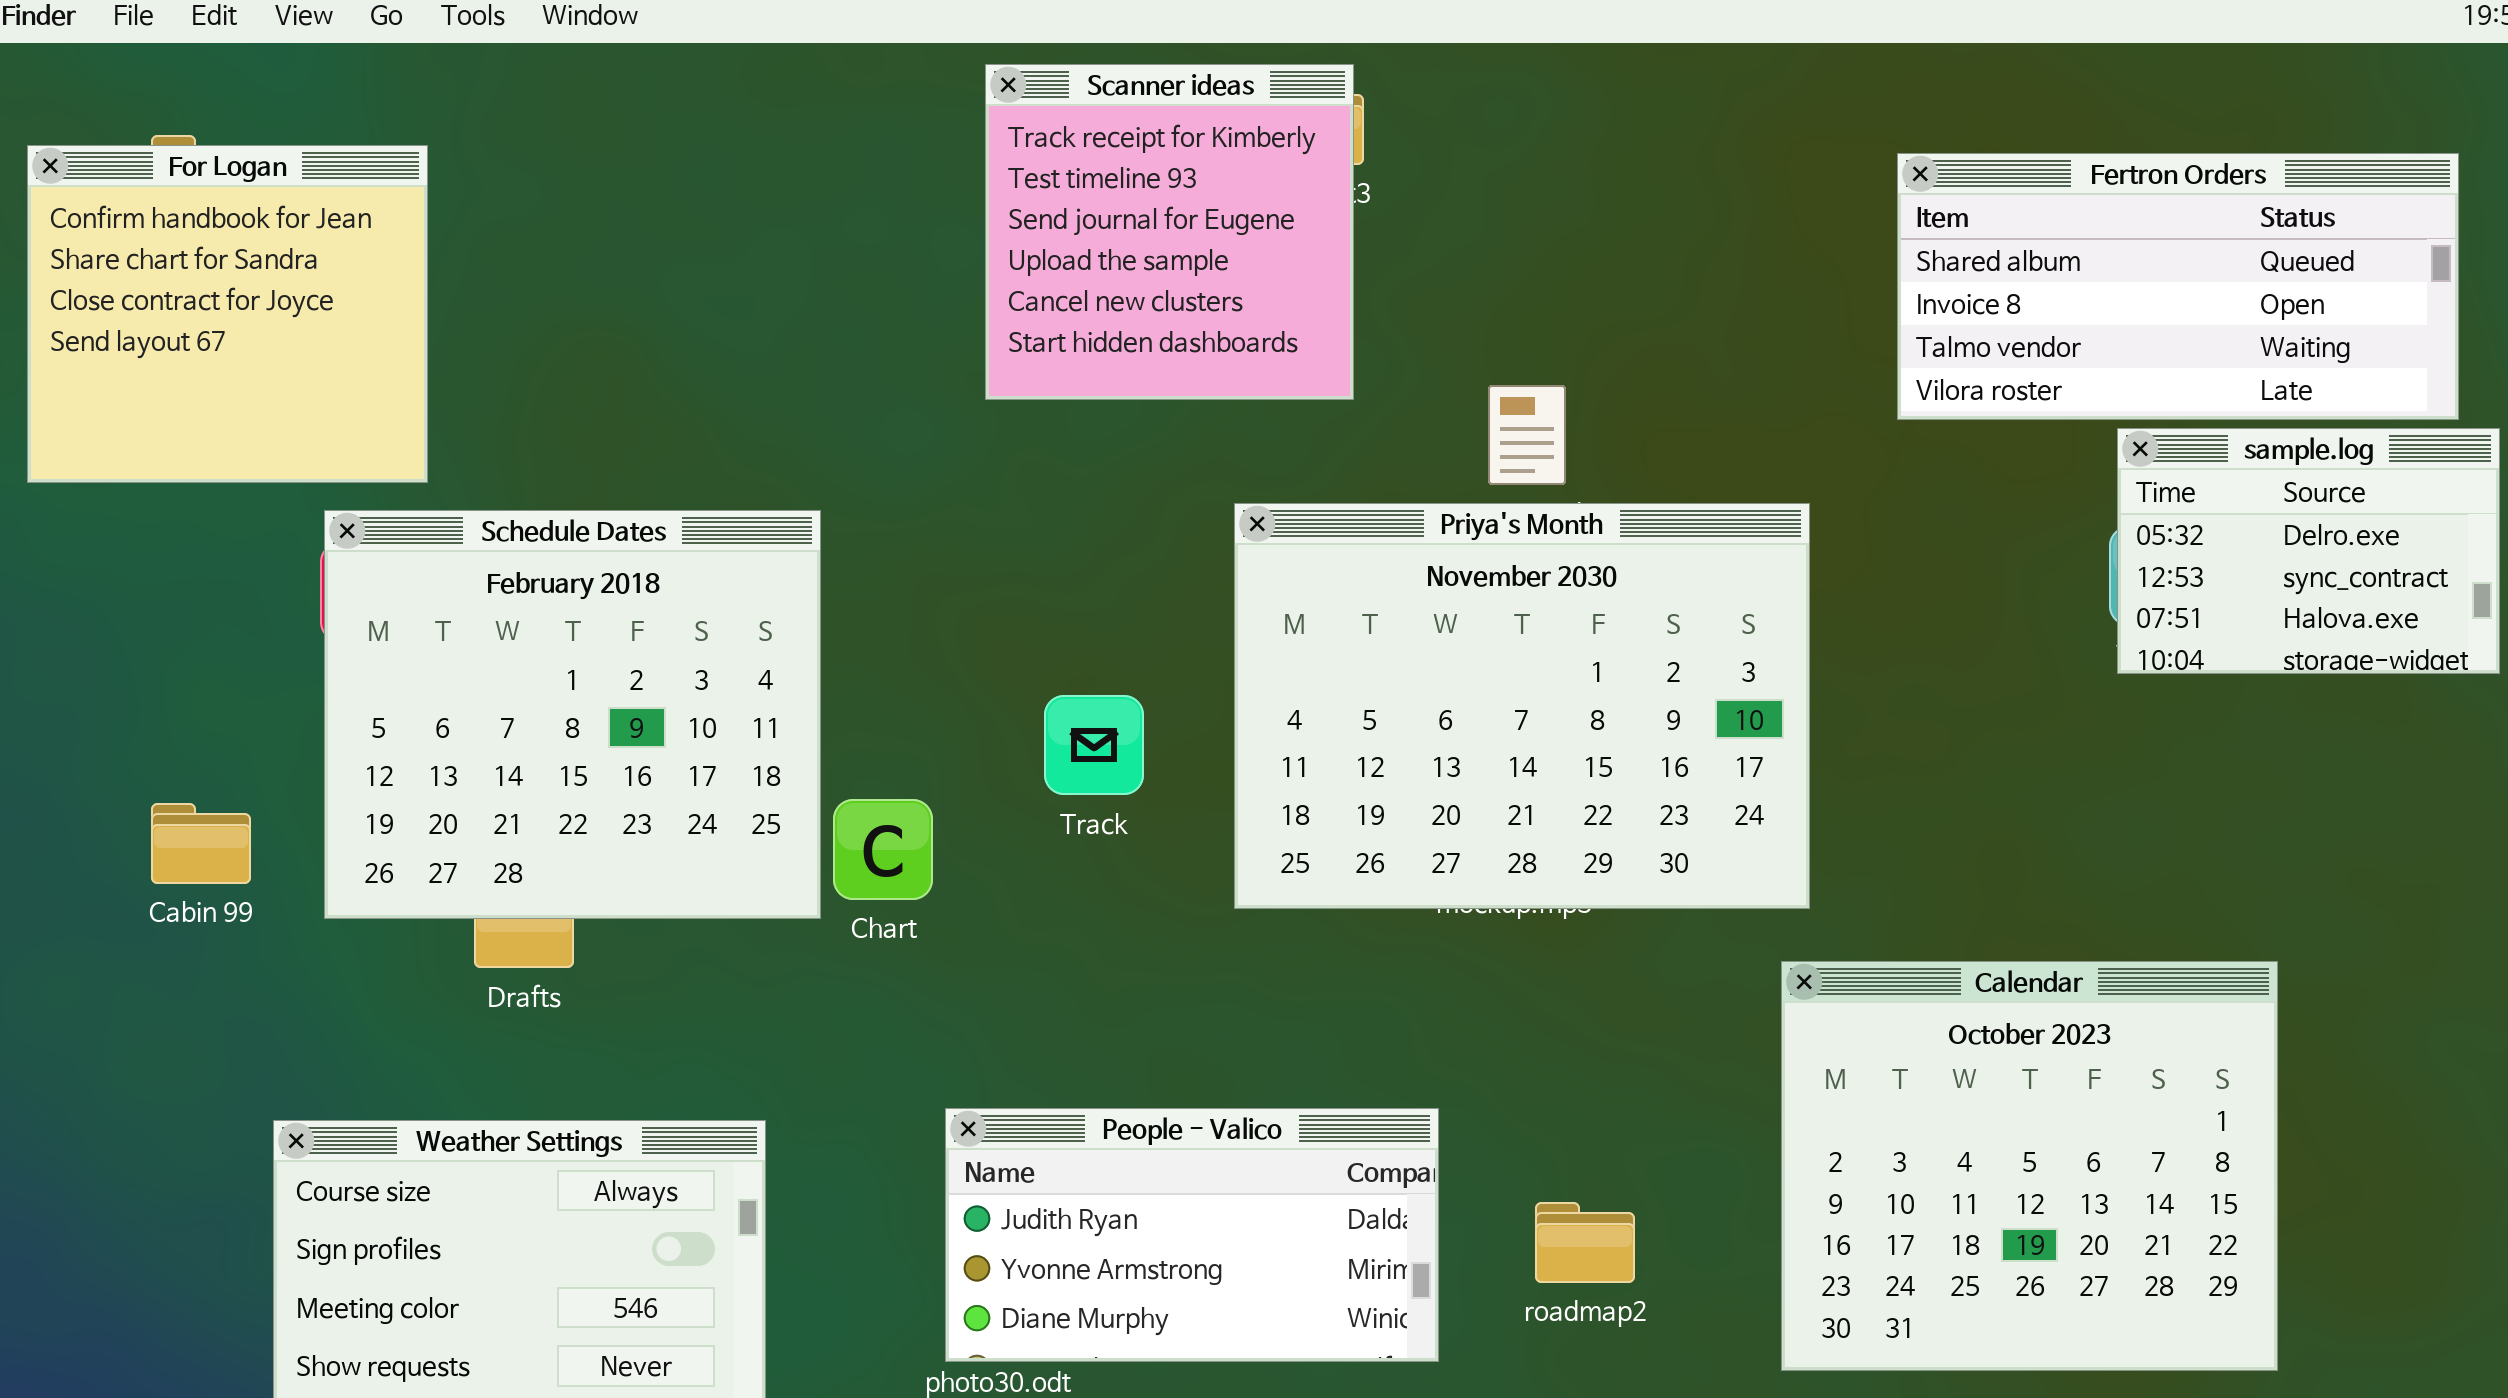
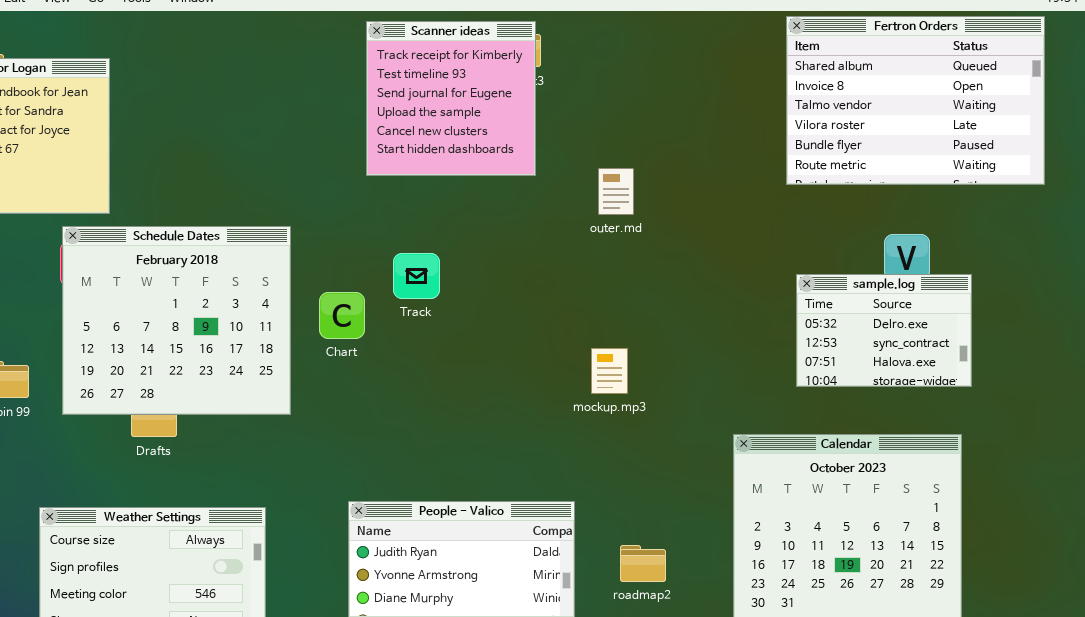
Fertron Orders: [1897,153,2459,420] -> [786,16,1045,185], resized
sample.log: [2117,428,2500,674] -> [796,274,972,387], moved
Priya's Month: [1234,503,1810,909] -> none, closed
Track: [1044,695,1144,795] -> [393,253,440,299], moved
Chart: [833,799,933,900] -> [319,292,365,339], moved

